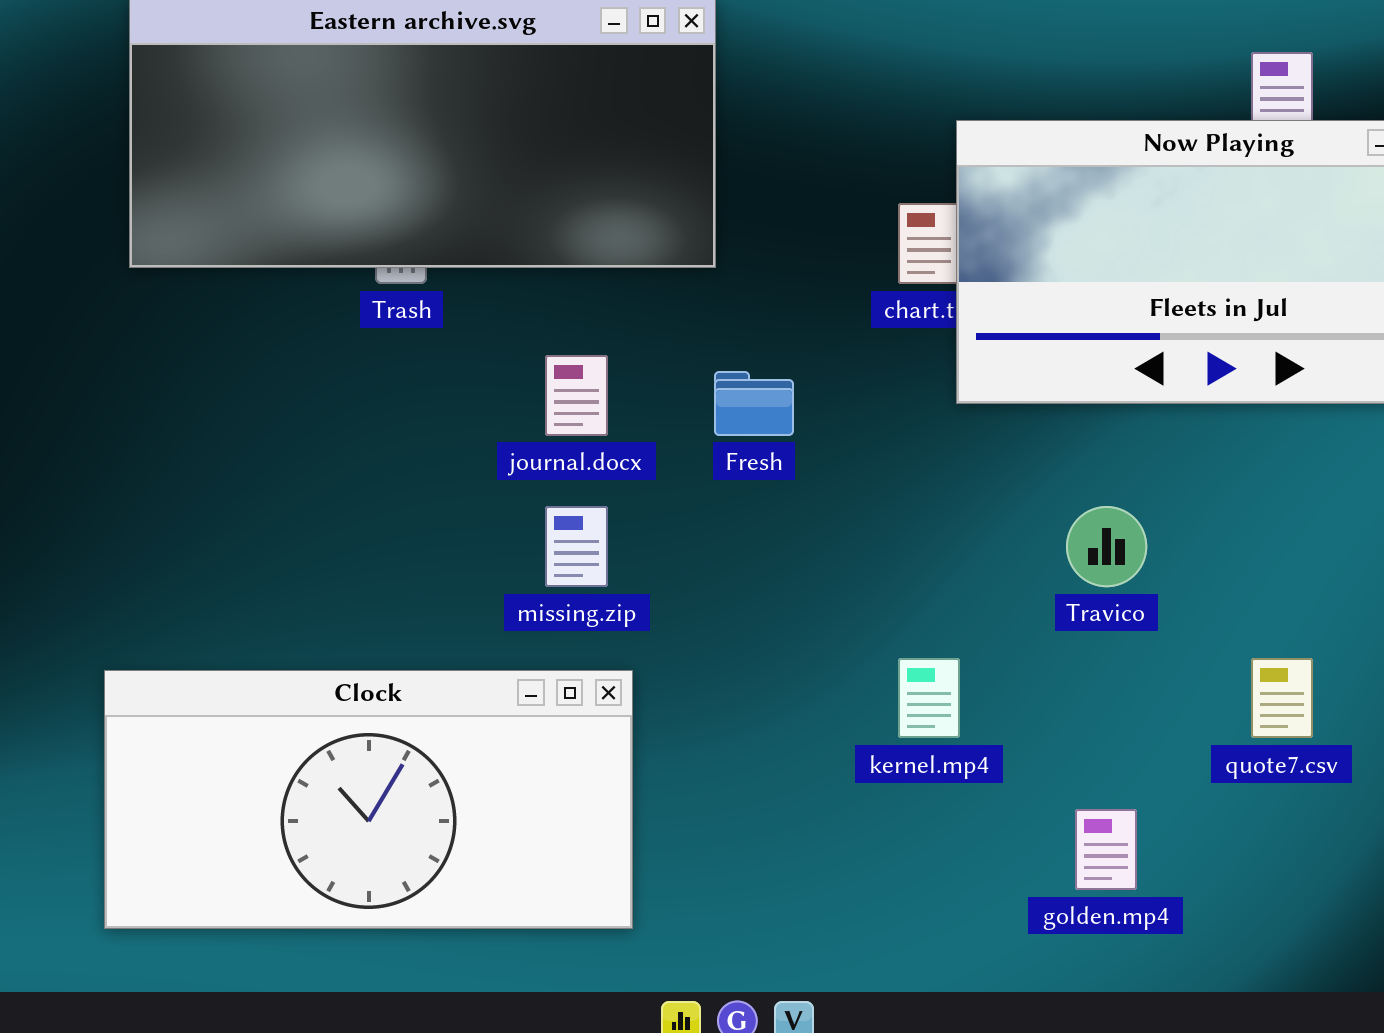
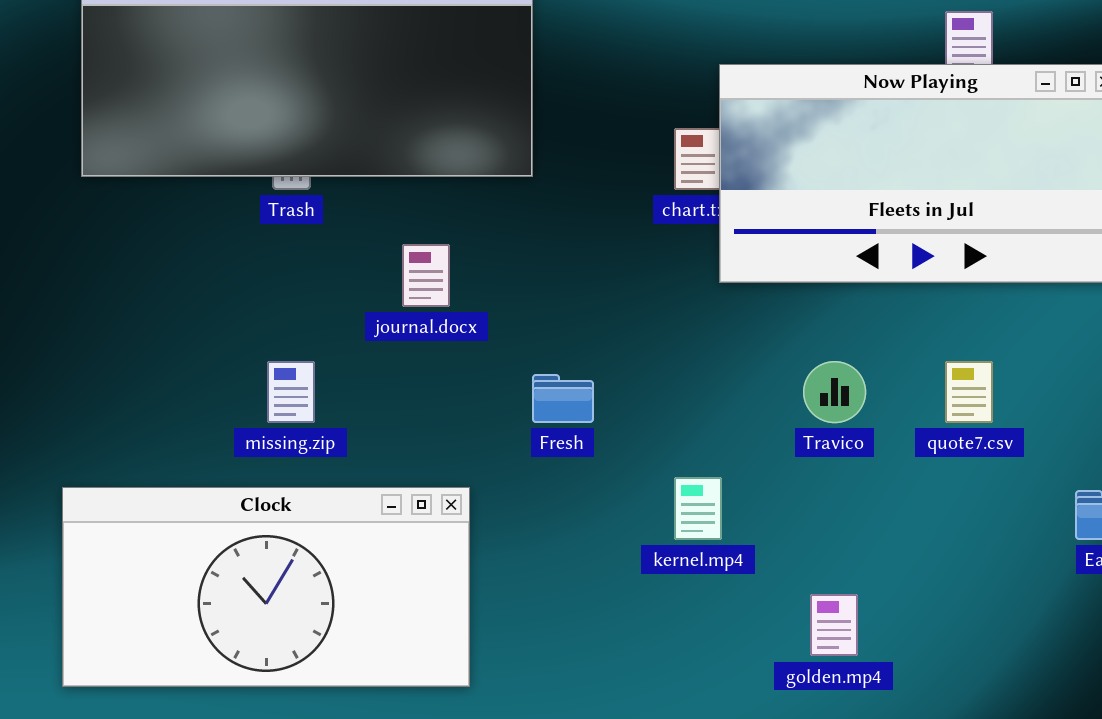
Fresh: [714,371,794,436] -> [532,374,594,423], moved
missing.zip: [545,506,608,587] -> [267,361,315,423], moved
quote7.csv: [1251,658,1313,738] -> [945,361,993,423], moved

